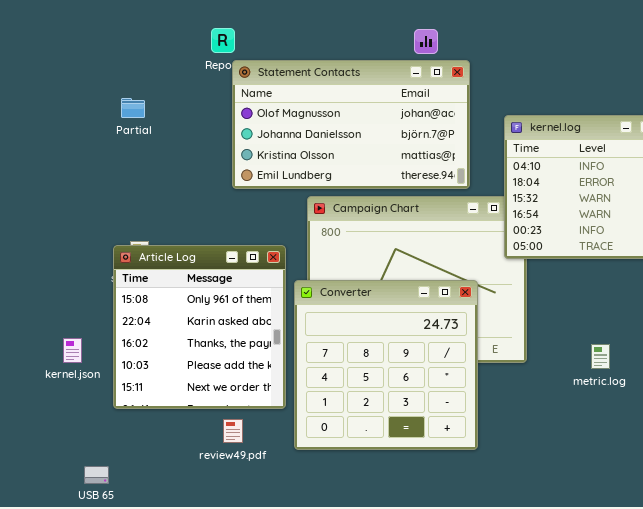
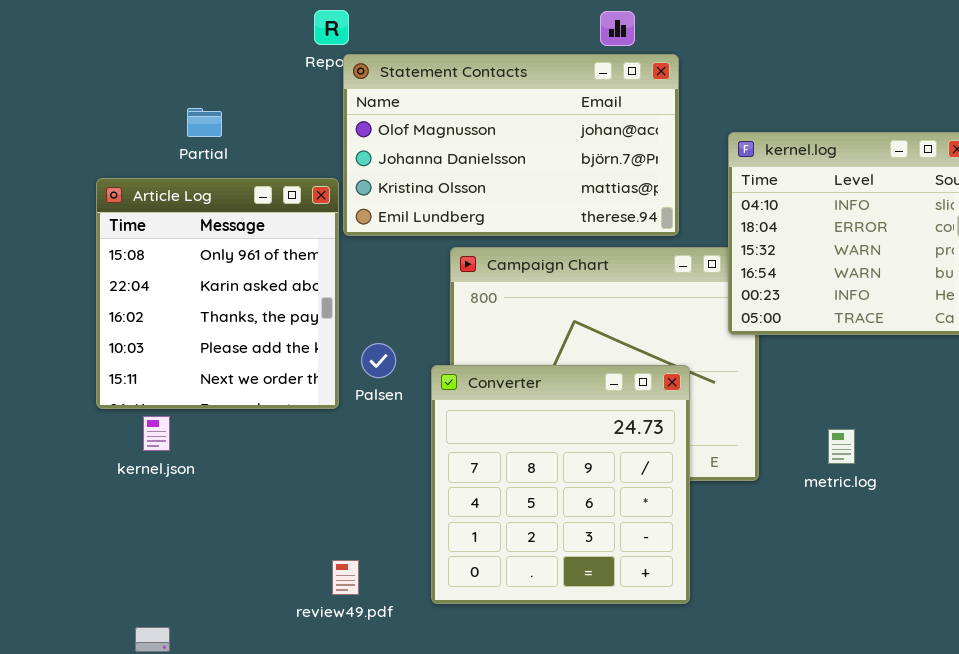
Article Log: [113,245,286,409] -> [96,178,339,409], moved
kernel.json: [63,338,82,363] -> [143,416,170,451], moved
metric.log: [591,344,610,369] -> [828,429,855,464], moved

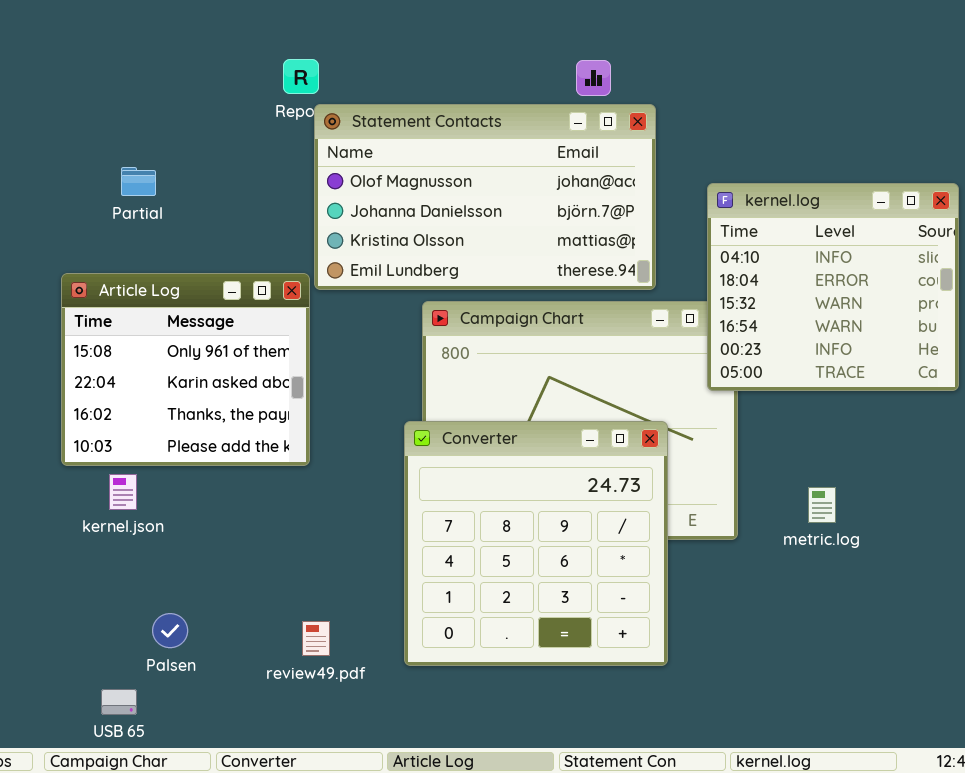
Partial: [187,108,222,137] -> [121,167,156,196], moved
Article Log: [96,178,339,409] -> [61,273,310,466], resized
Palsen: [361,343,396,378] -> [152,613,188,648], moved

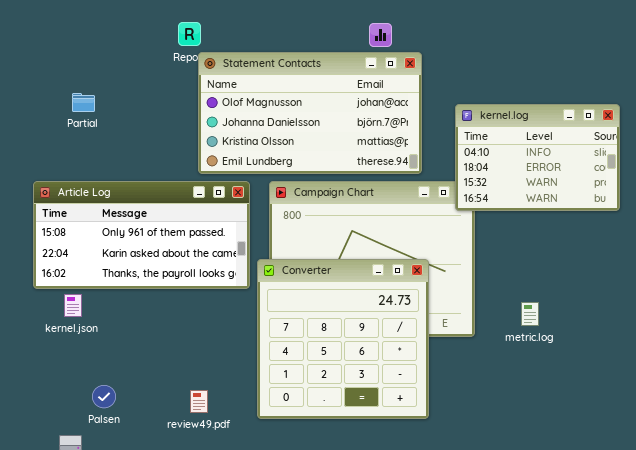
kernel.log: [707,183,959,391] -> [455,104,620,211], resized
Article Log: [61,273,310,466] -> [33,181,250,289], resized

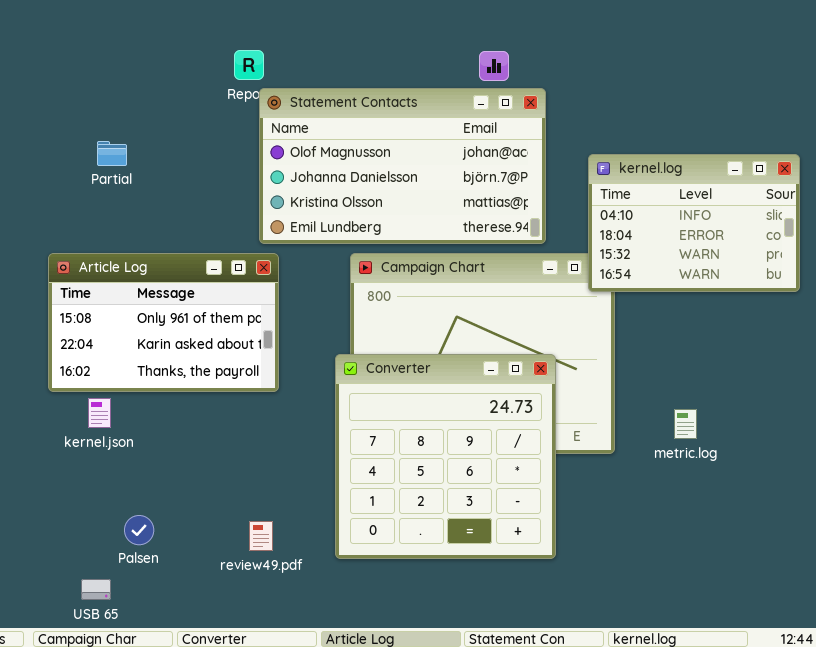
Article Log: [33,181,250,289] -> [48,253,279,392], resized

